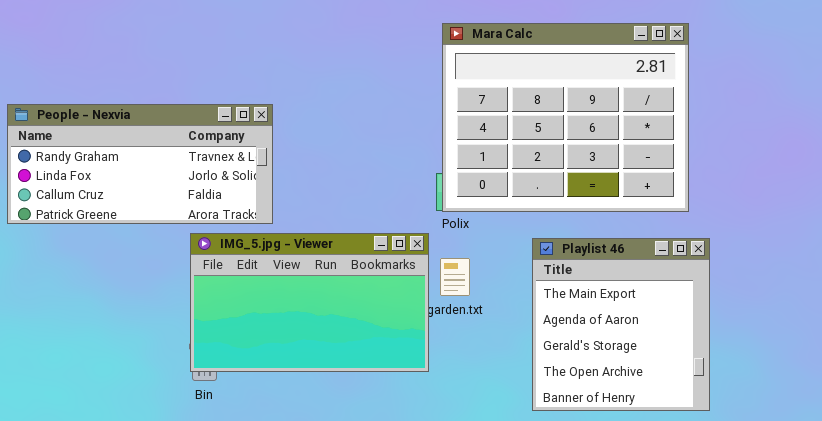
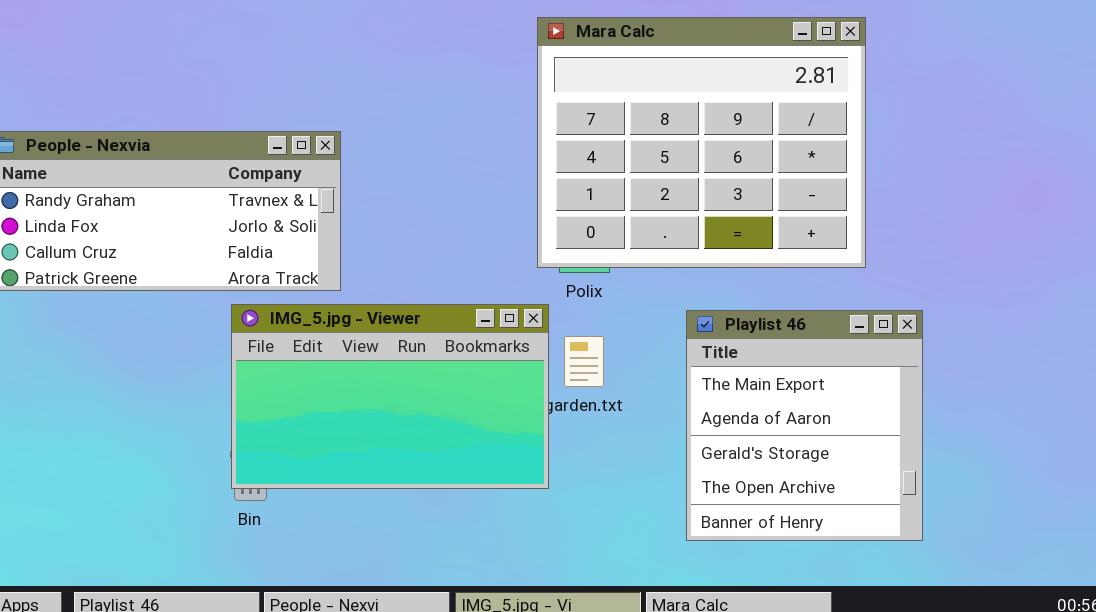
Mara Calc: [442,23,689,212] -> [537,17,866,268], moved

